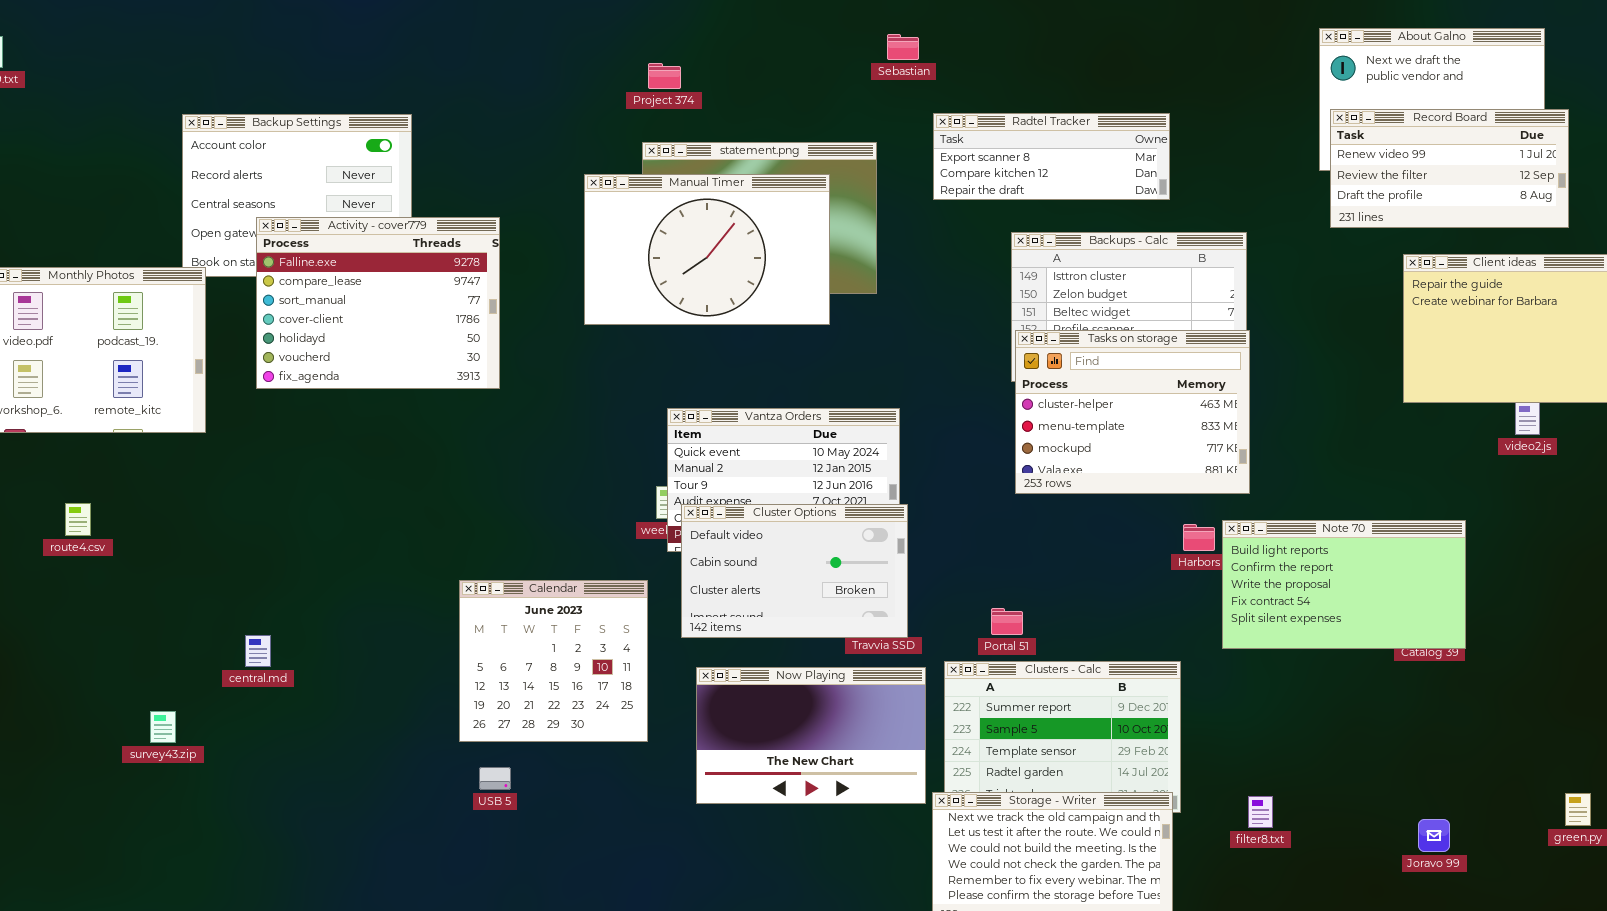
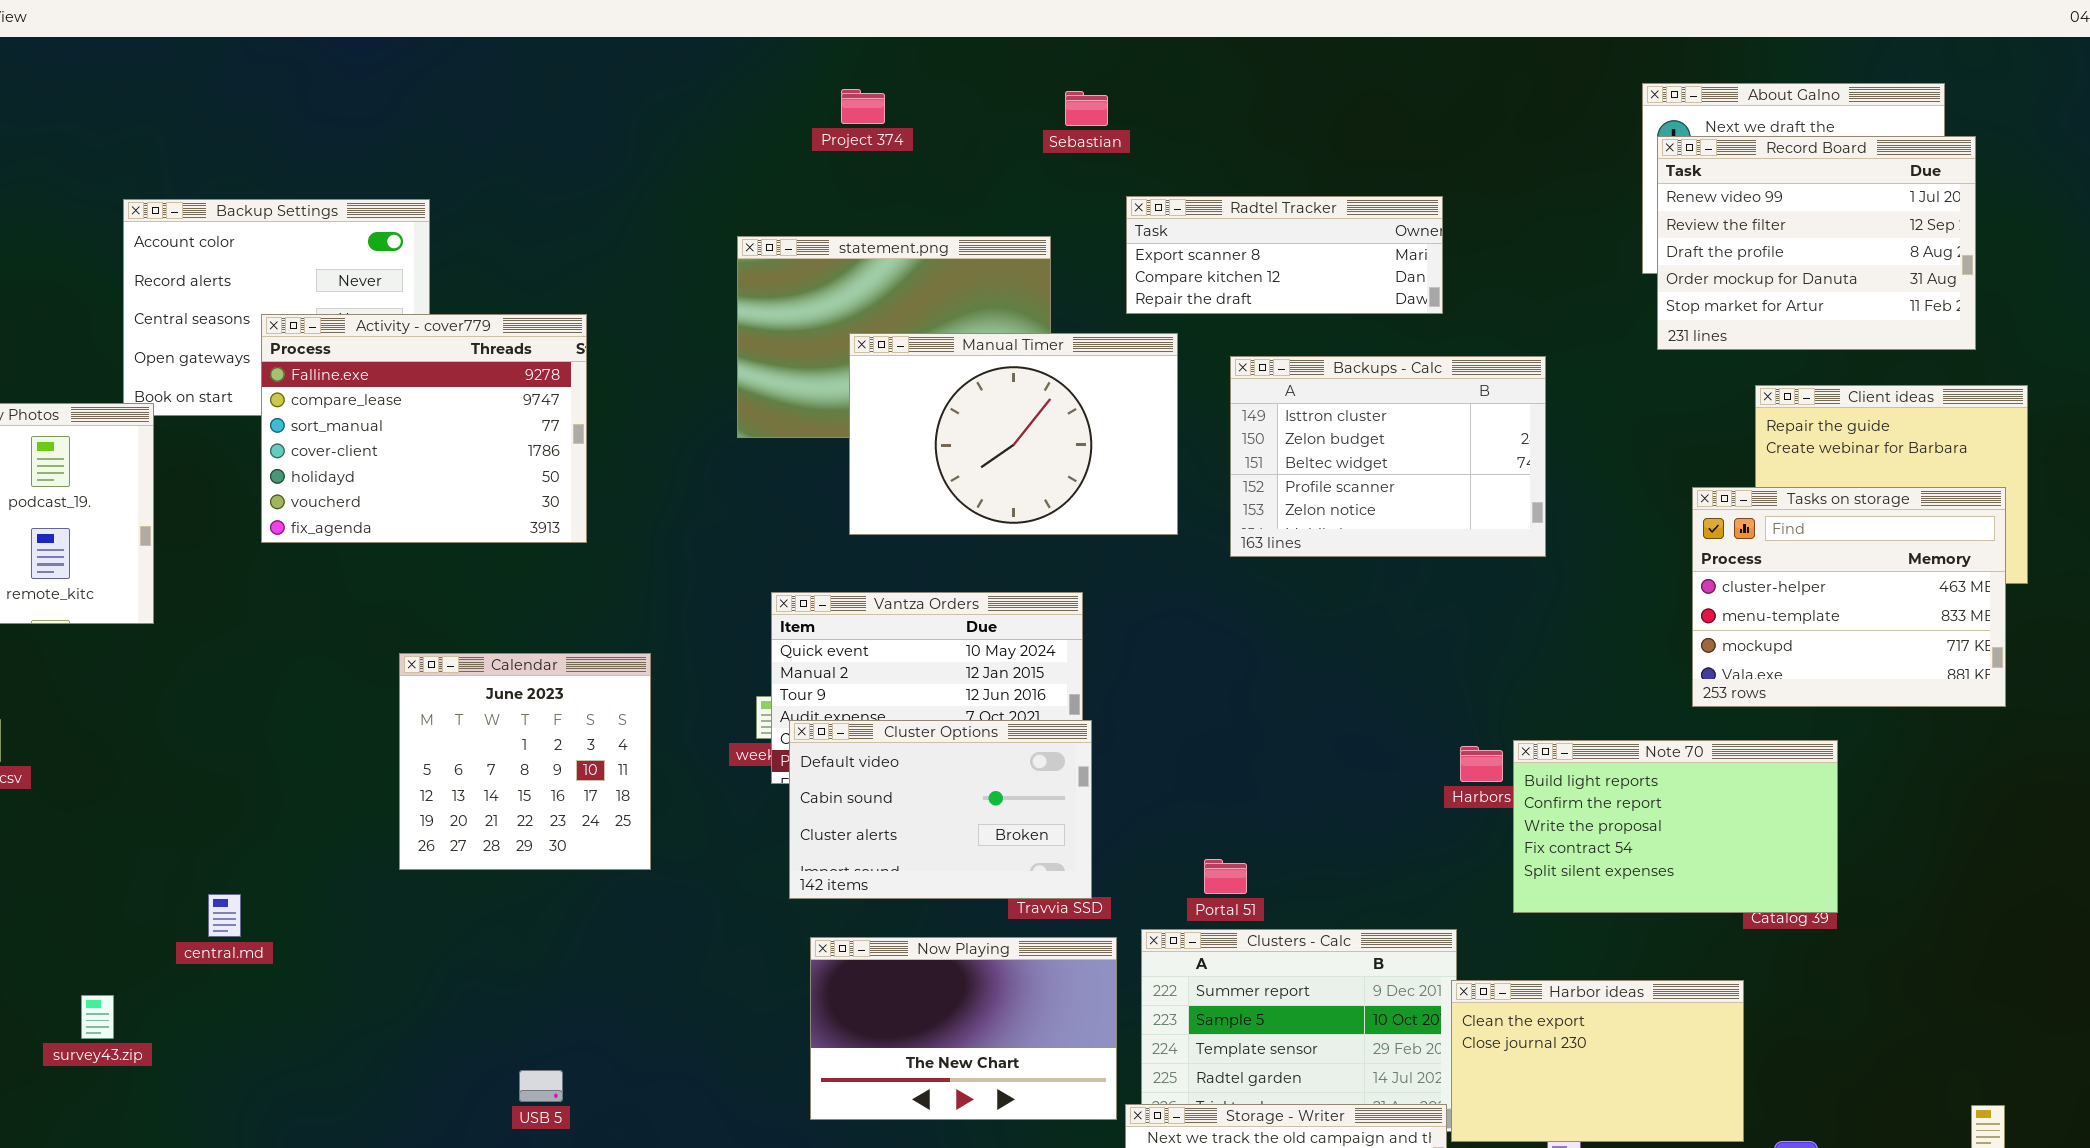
Project 374: [648,63,681,89] -> [841,89,885,124], moved
Record Board: [1330,109,1569,228] -> [1657,136,1976,350], resized
Manual Timer: [584,174,830,325] -> [849,333,1178,535], moved
Activity - cover779: [256,217,500,389] -> [261,314,587,543], moved
Tasks on storage: [1015,330,1250,494] -> [1692,487,2006,707], moved
Calendar: [459,580,648,742] -> [399,653,651,870], moved
Harbor ideas: none -> [1451,980,1744,1142], opened

